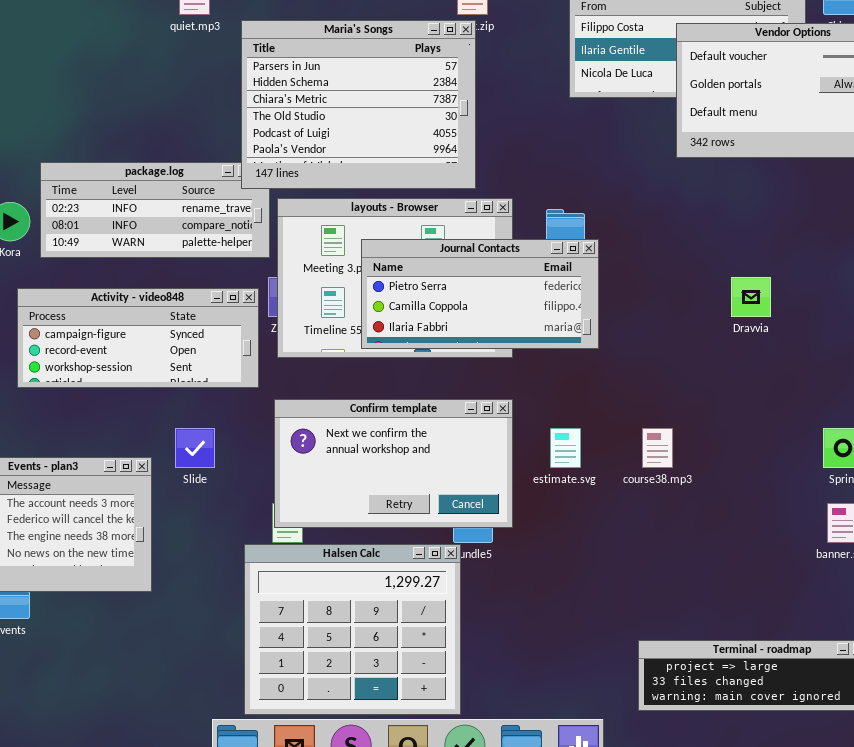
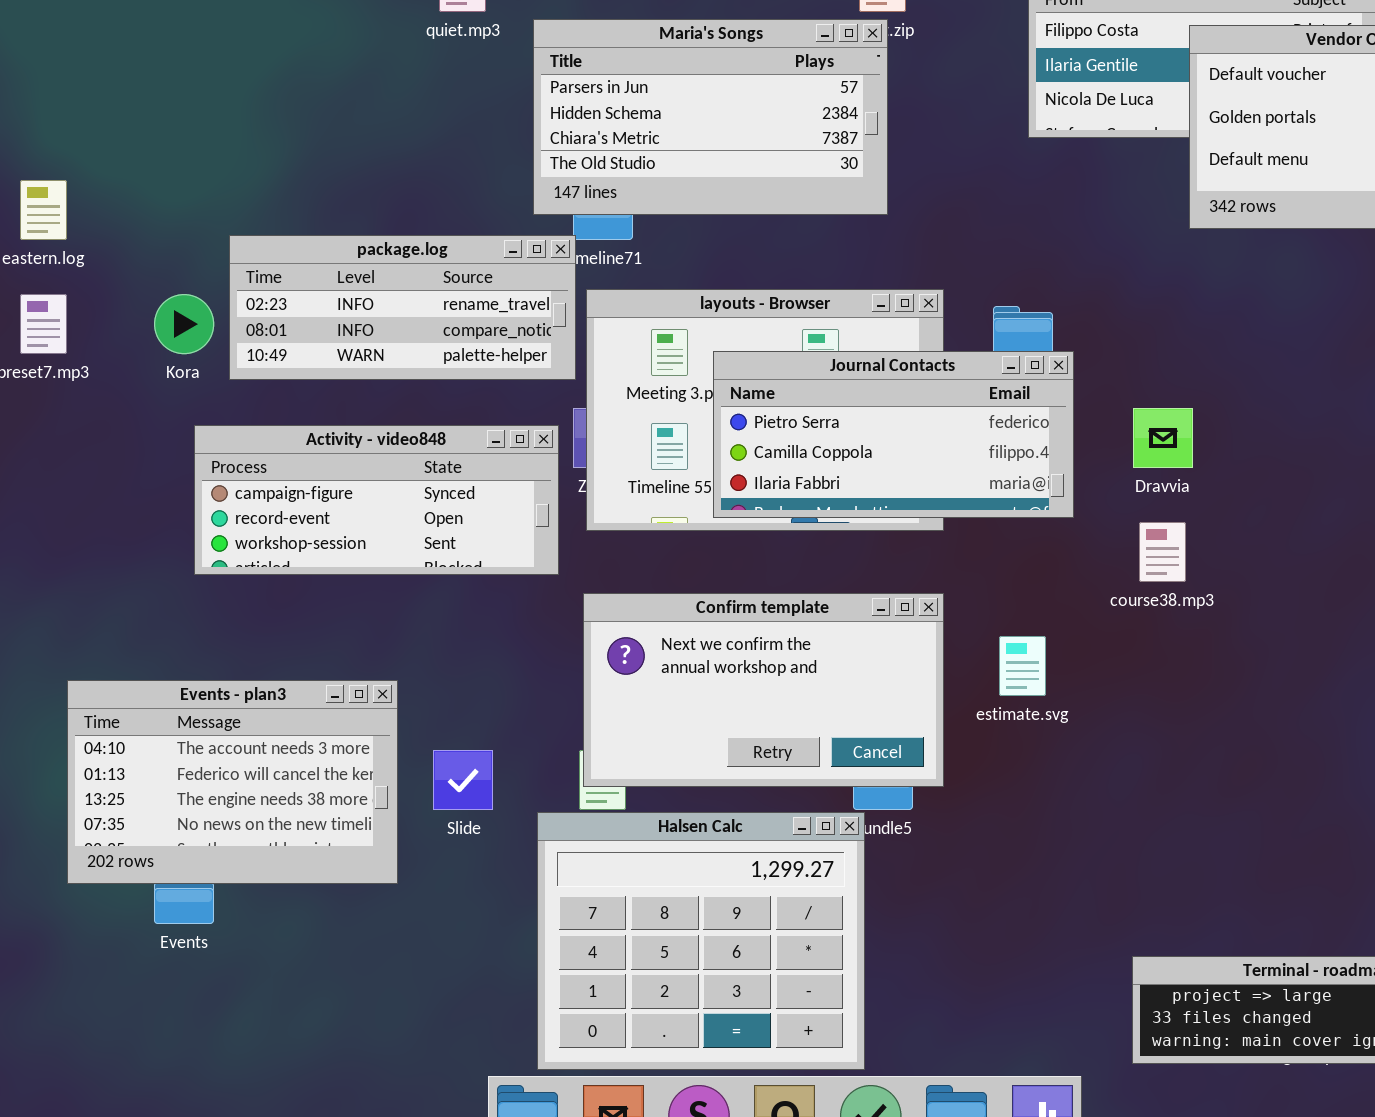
Maria's Songs: [241,20,476,189] -> [533,19,888,215], resized
Dravvia: [731,277,771,317] -> [1133,408,1193,468], moved
Slide: [175,428,215,468] -> [433,750,493,810], moved
course38.mp3: [642,428,673,468] -> [1139,522,1186,582], moved

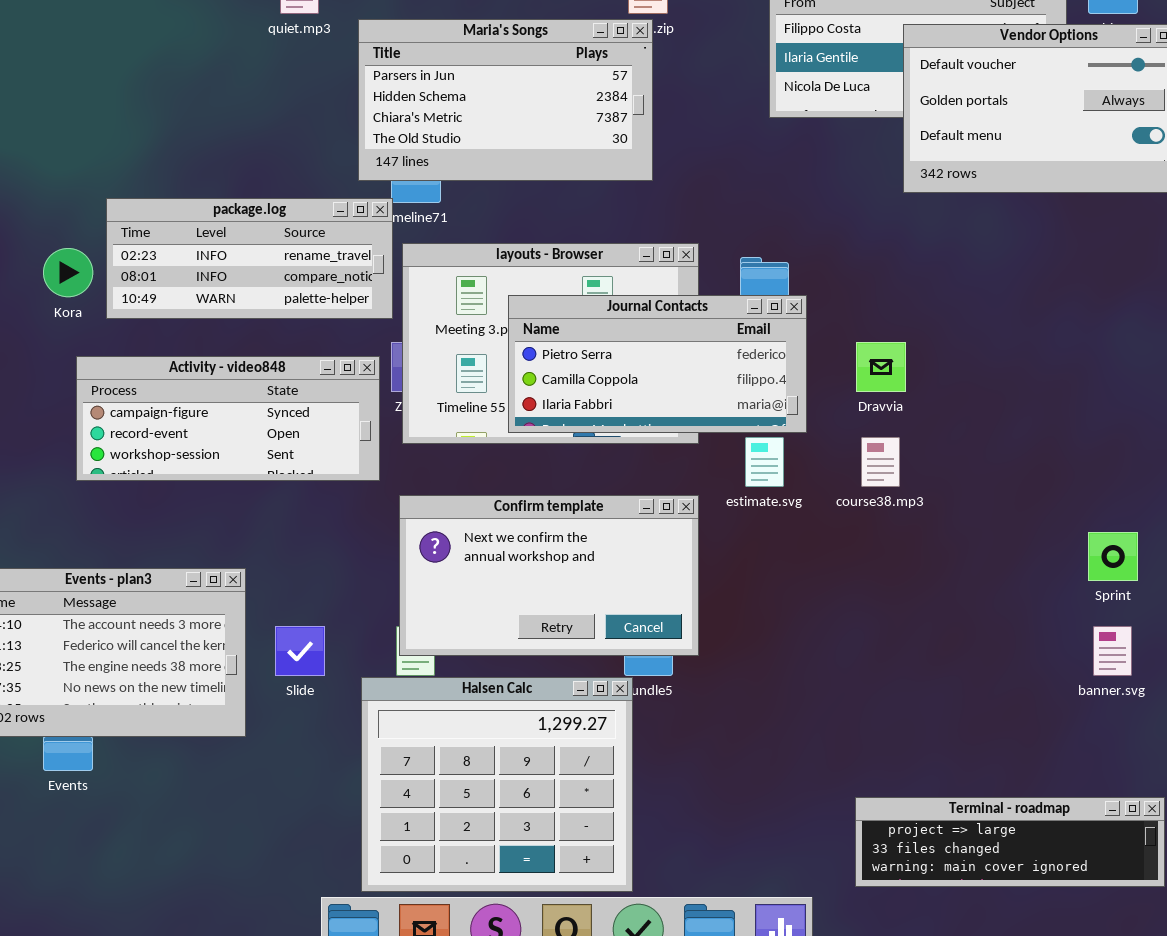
estimate.svg: [999,636,1046,696] -> [745,437,784,487], moved

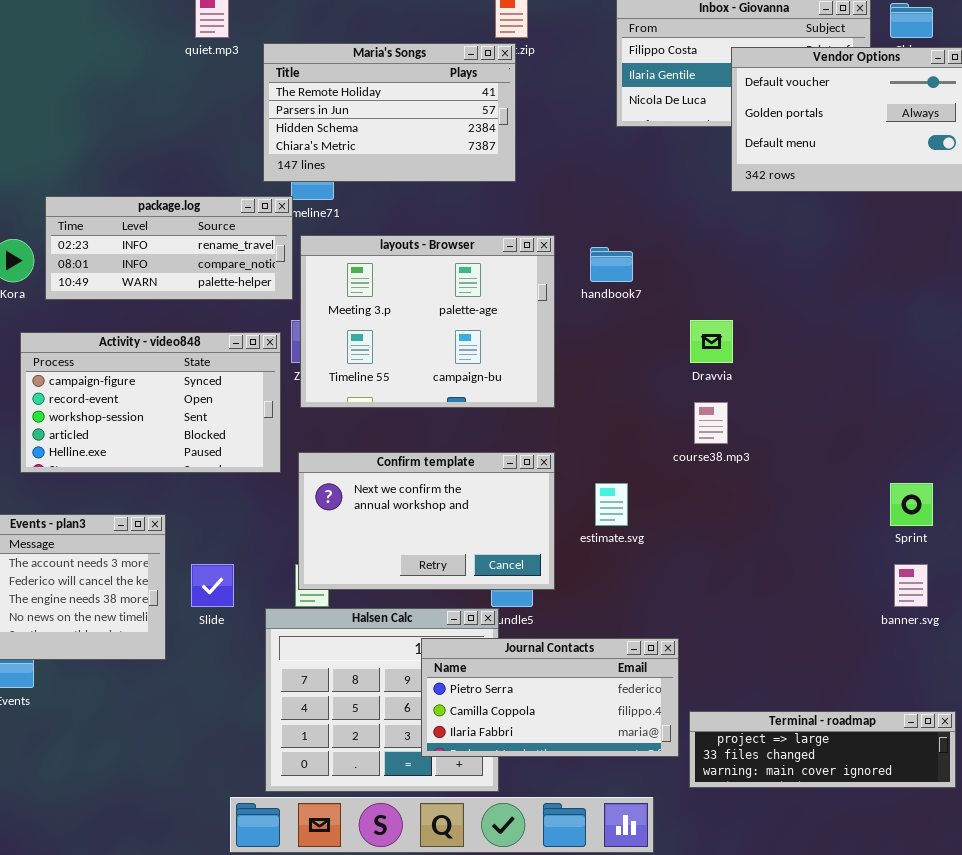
Maria's Songs: [358,19,653,181] -> [263,43,516,182], scrolled up 1 row
Journal Contacts: [508,295,807,433] -> [421,638,679,757], moved
Activity - video848: [76,356,380,481] -> [20,332,281,473], resized
estimate.svg: [745,437,784,487] -> [595,483,628,526], moved

